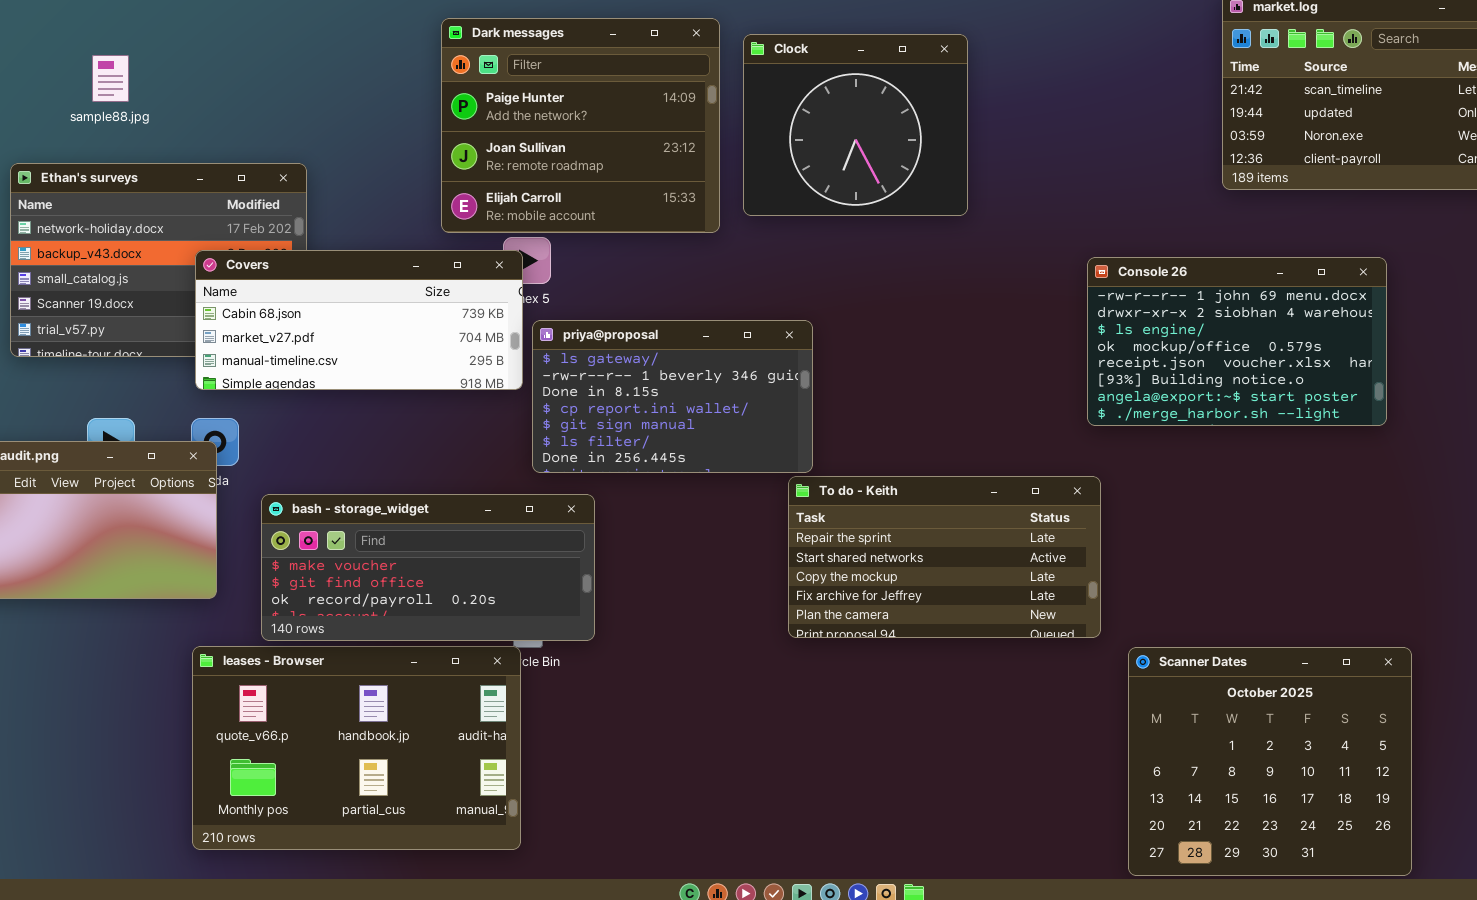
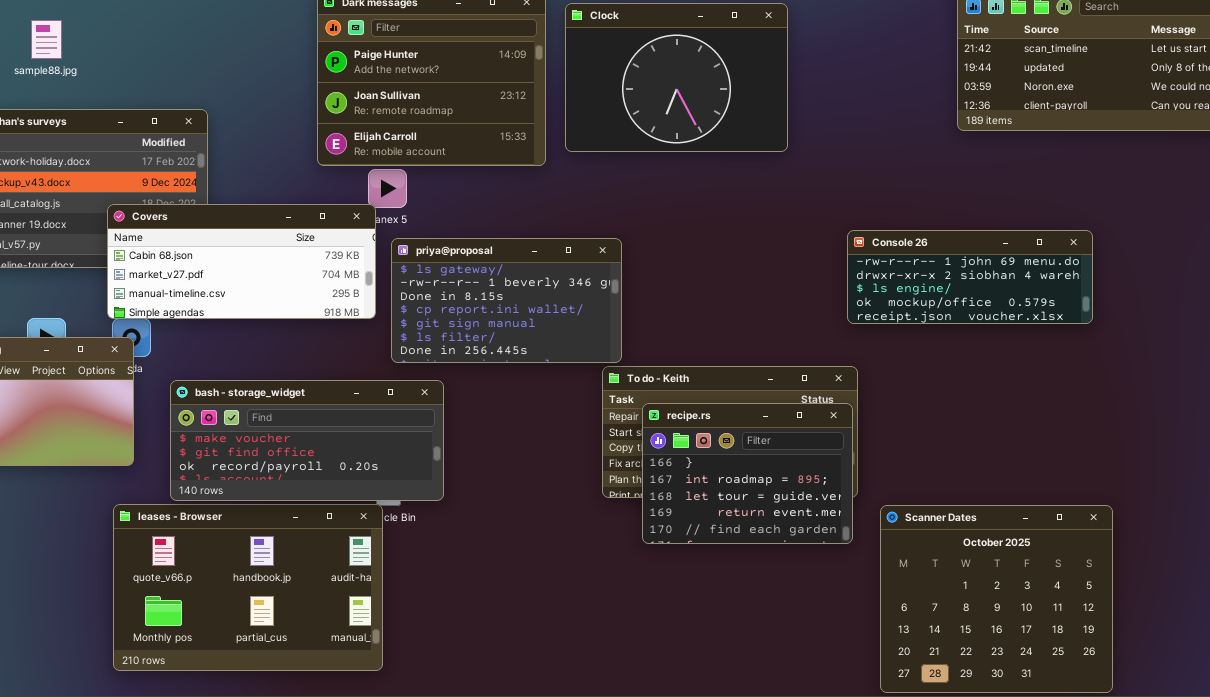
Clock: [743,34,968,216] -> [565,3,788,152], resized
Covers: [195,250,523,390] -> [107,204,376,319], moved
Console 26: [1087,257,1387,426] -> [847,230,1093,324], resized
recipe.rs: none -> [642,403,853,544], opened

